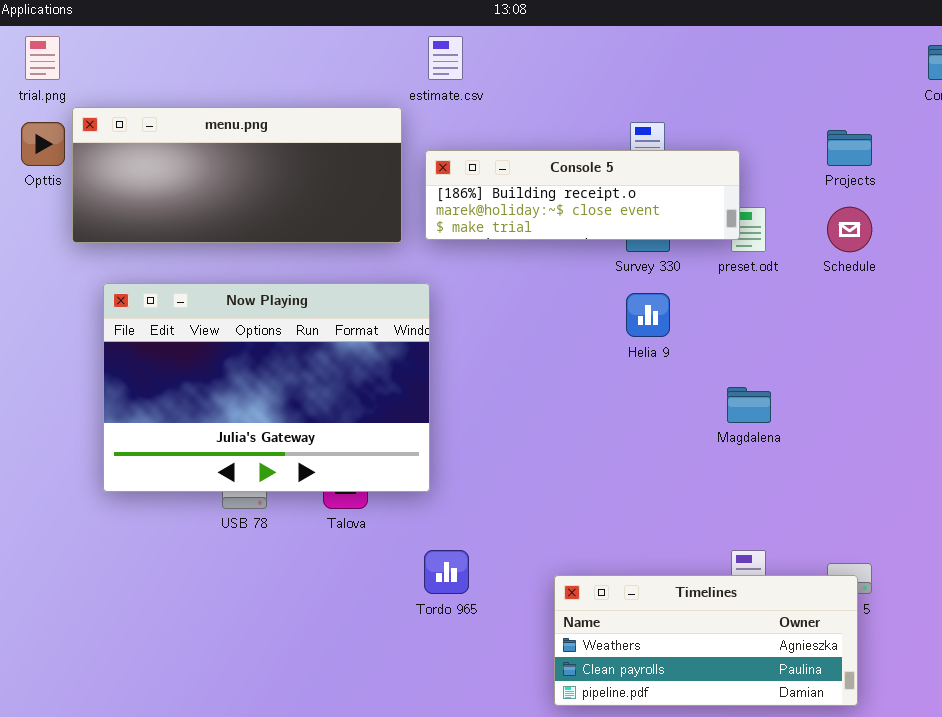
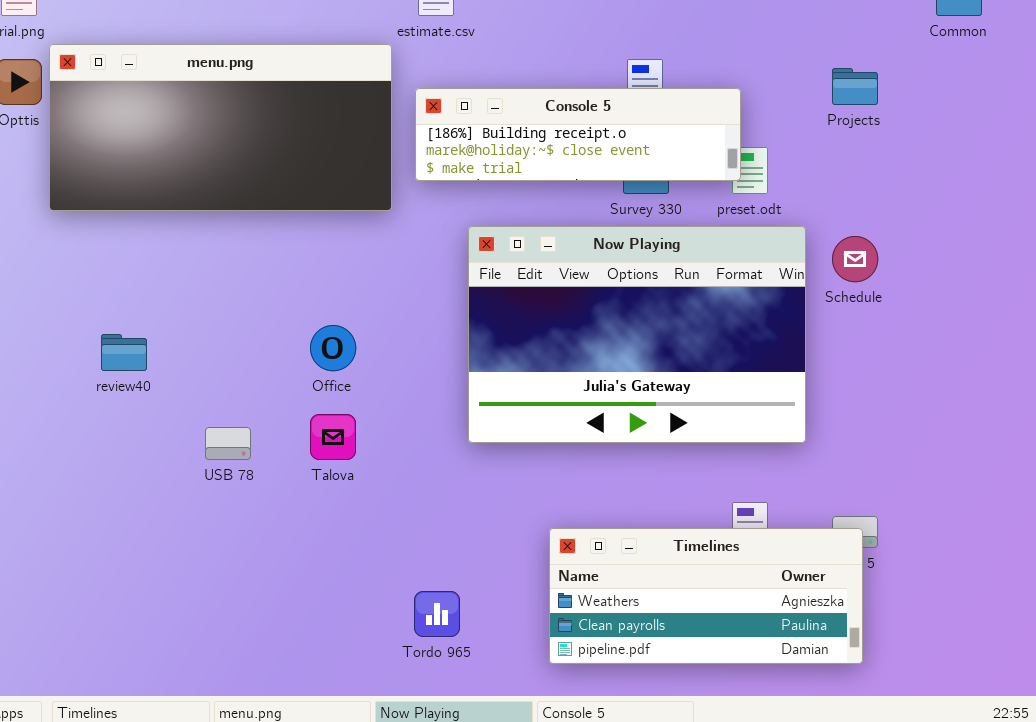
menu.png: [72,107,402,243] -> [49,44,392,211], resized
Schedule: [827,207,872,252] -> [832,236,878,282], moved
Now Playing: [103,283,430,492] -> [468,226,806,443], moved
Tordo 965: [424,550,469,594] -> [414,591,460,637], moved

